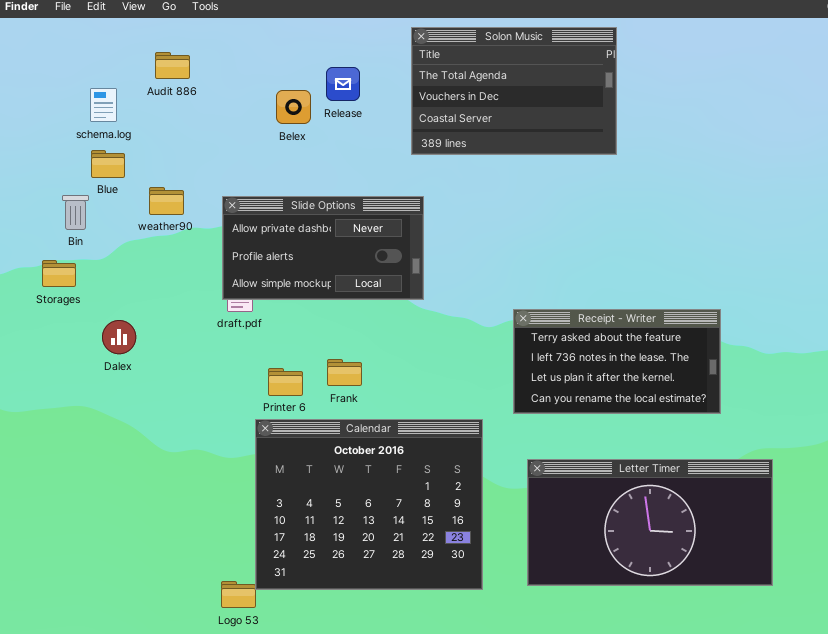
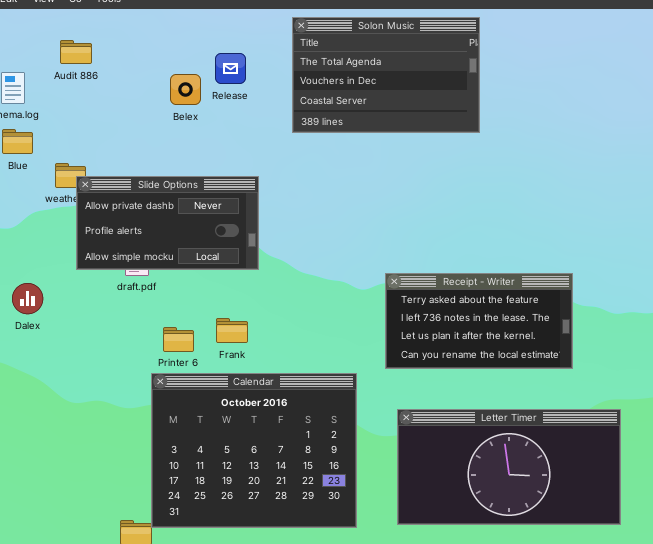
Slide Options: [222,196,424,300] -> [76,176,259,270], moved

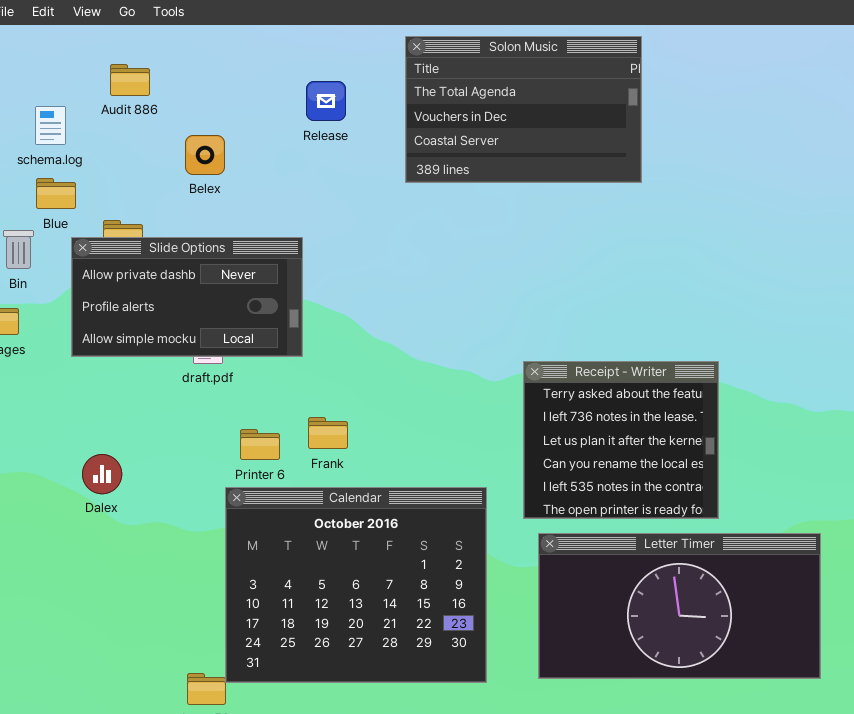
Belex: [170,74,201,105] -> [185,135,225,175], moved
Slide Options: [76,176,259,270] -> [71,237,303,357], moved
Receipt - Writer: [385,273,573,369] -> [523,361,719,519], resized
Dalex: [12,283,43,314] -> [82,454,122,494], moved

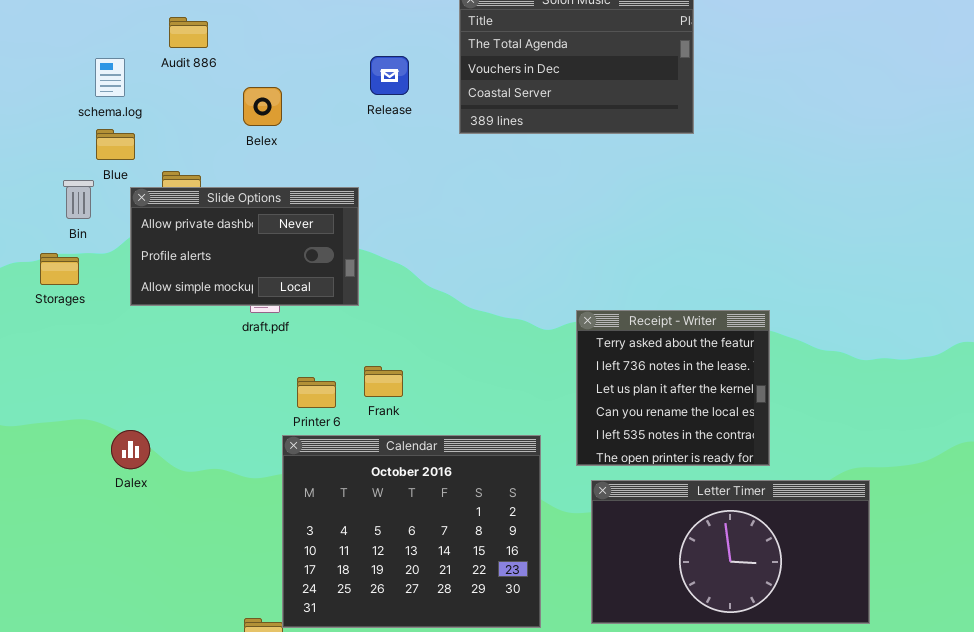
Release: [306,81,346,121] -> [370,56,409,95], moved
Dalex: [82,454,122,494] -> [111,430,150,469], moved

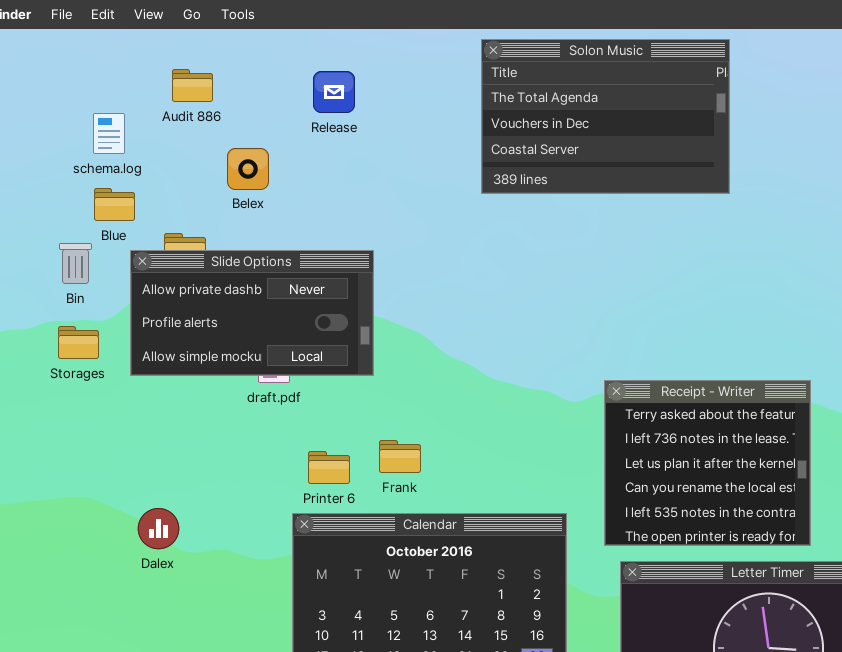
Release: [370,56,409,95] -> [313,71,355,113], moved
Belex: [243,87,282,126] -> [227,148,269,190], moved
Storages: [40,253,79,285] -> [58,326,99,359], moved
Dalex: [111,430,150,469] -> [138,508,179,549], moved

